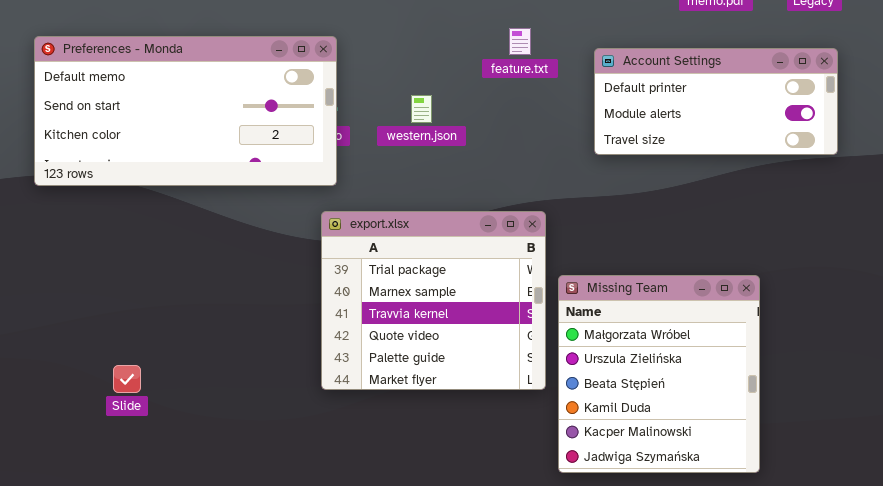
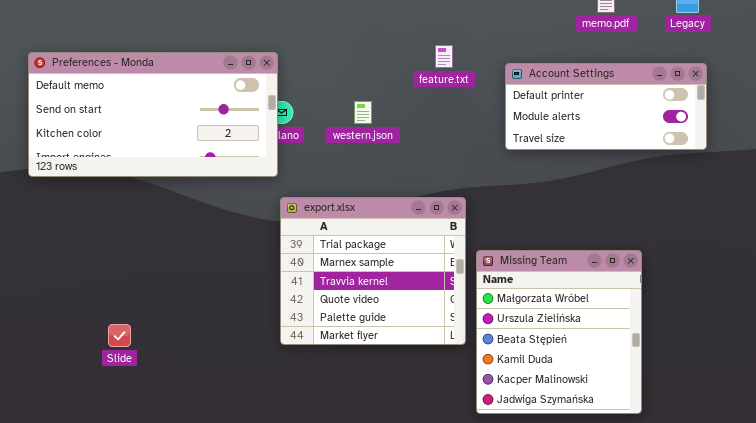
Preferences - Monda: [34,36,337,186] -> [28,52,278,177], moved

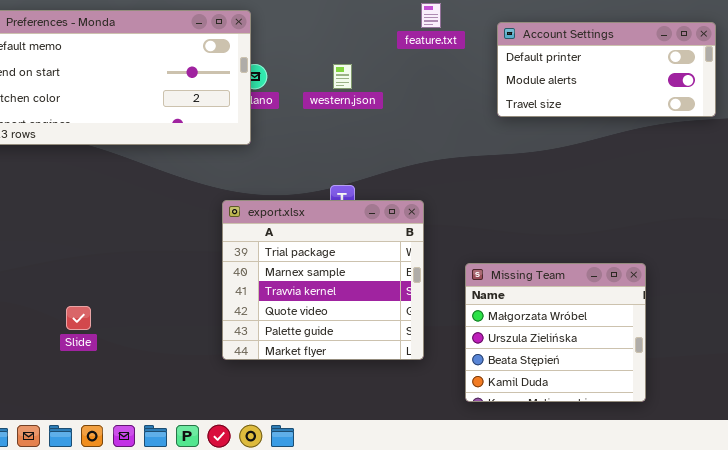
export.xlsx: [280,197,466,345] -> [222,200,424,360], moved
Missing Team: [476,250,642,414] -> [465,263,646,402], resized

